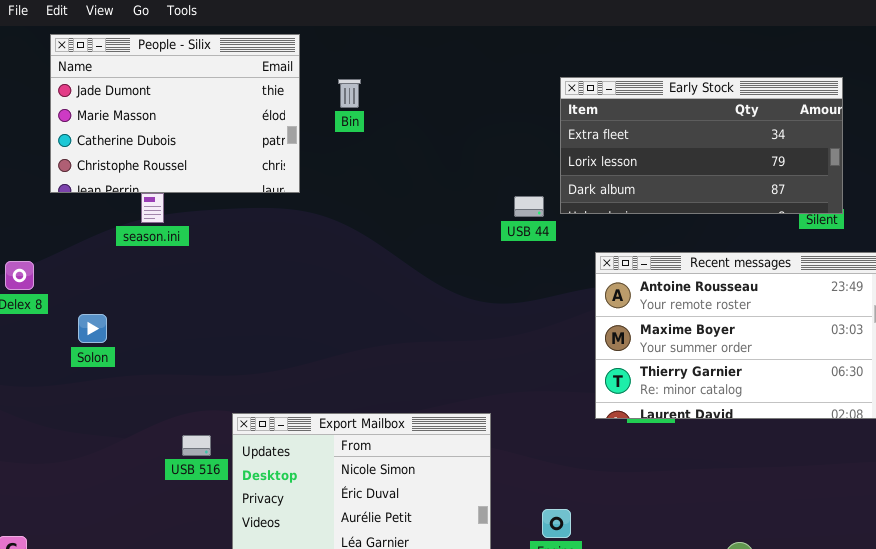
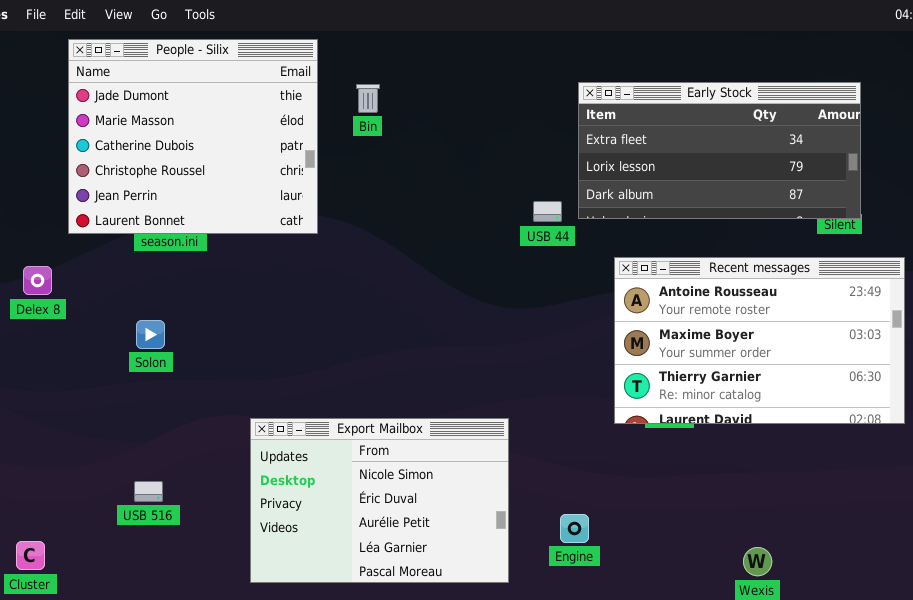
People - Silix: [50,34,300,193] -> [68,39,318,234], resized
Solon: [78,314,107,343] -> [136,320,165,349], moved
USB 516: [182,435,211,456] -> [134,481,163,502], moved

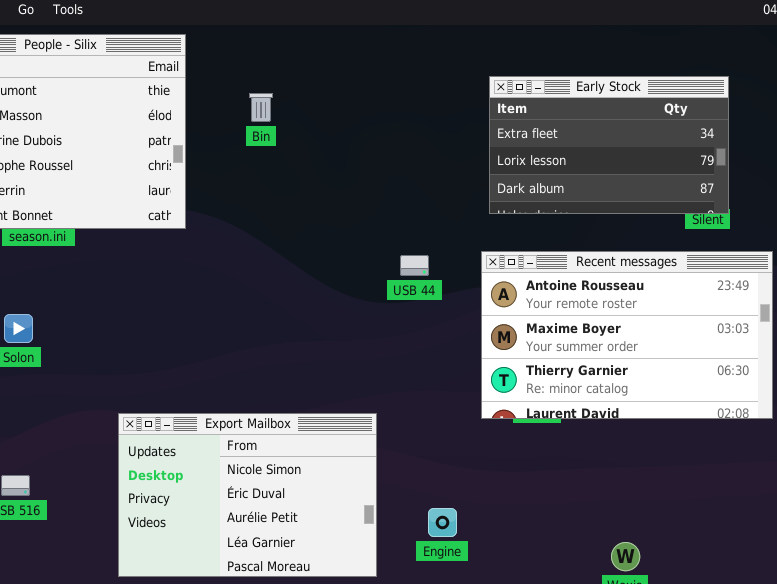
Early Stock: [578,82,861,219] -> [489,76,729,214], resized
Bin: [356,84,380,113] -> [249,93,273,122], moved
USB 44: [533,201,562,222] -> [400,255,429,276], moved

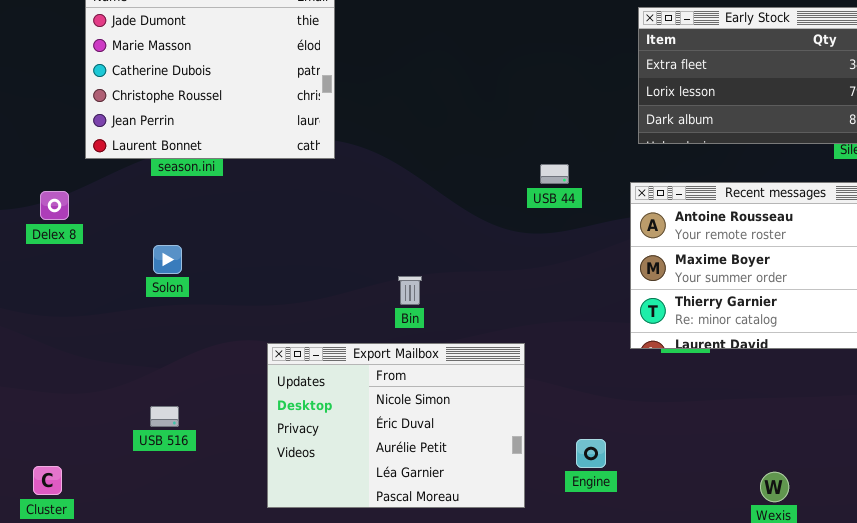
Bin: [249,93,273,122] -> [398,276,422,305], moved
USB 44: [400,255,429,276] -> [540,164,569,184], moved

